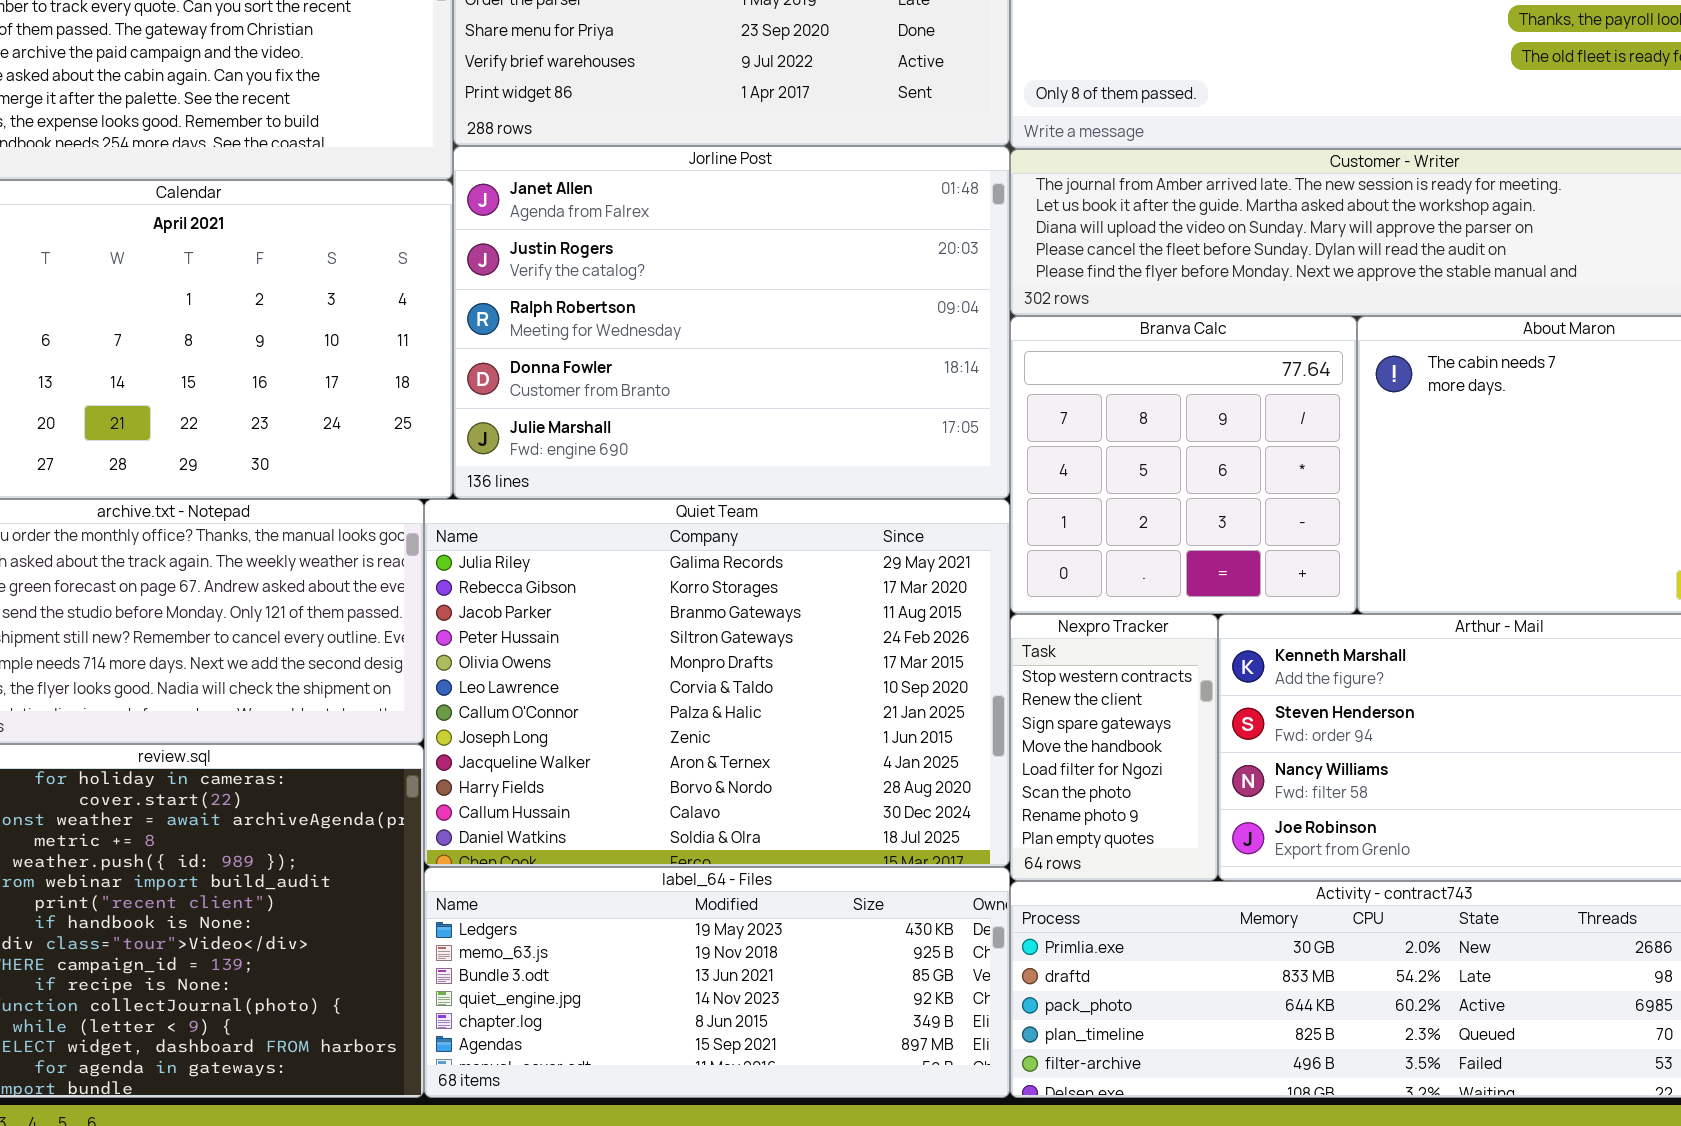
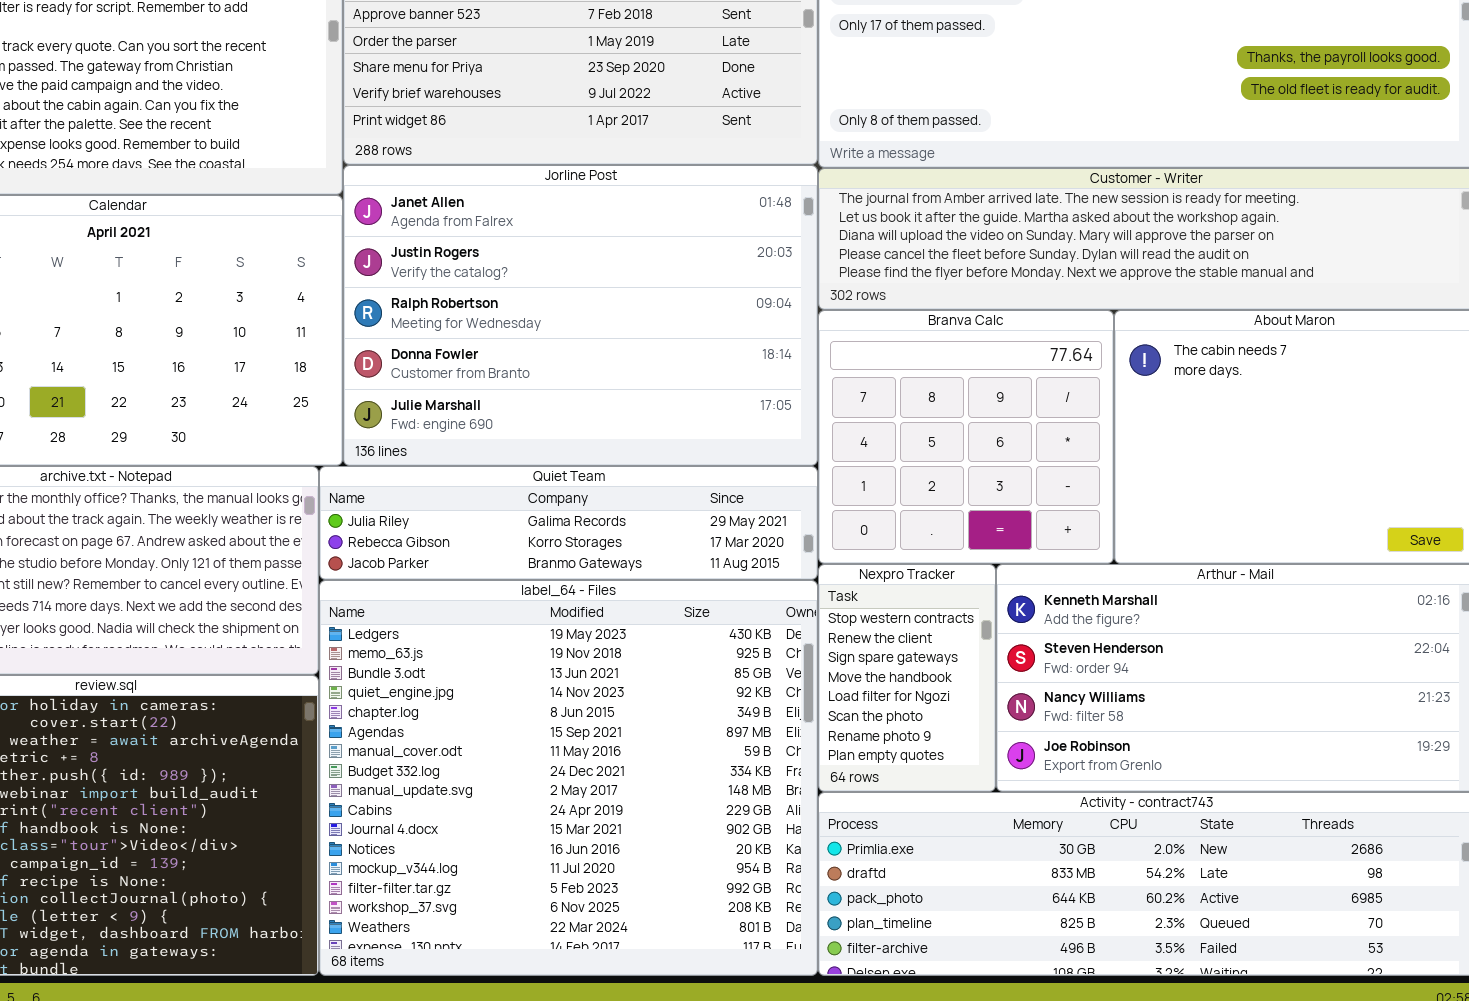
Quiet Team: [424,499,1010,867] -> [319,466,818,580], resized
label_64 - Files: [424,867,1010,1098] -> [319,580,818,976], resized

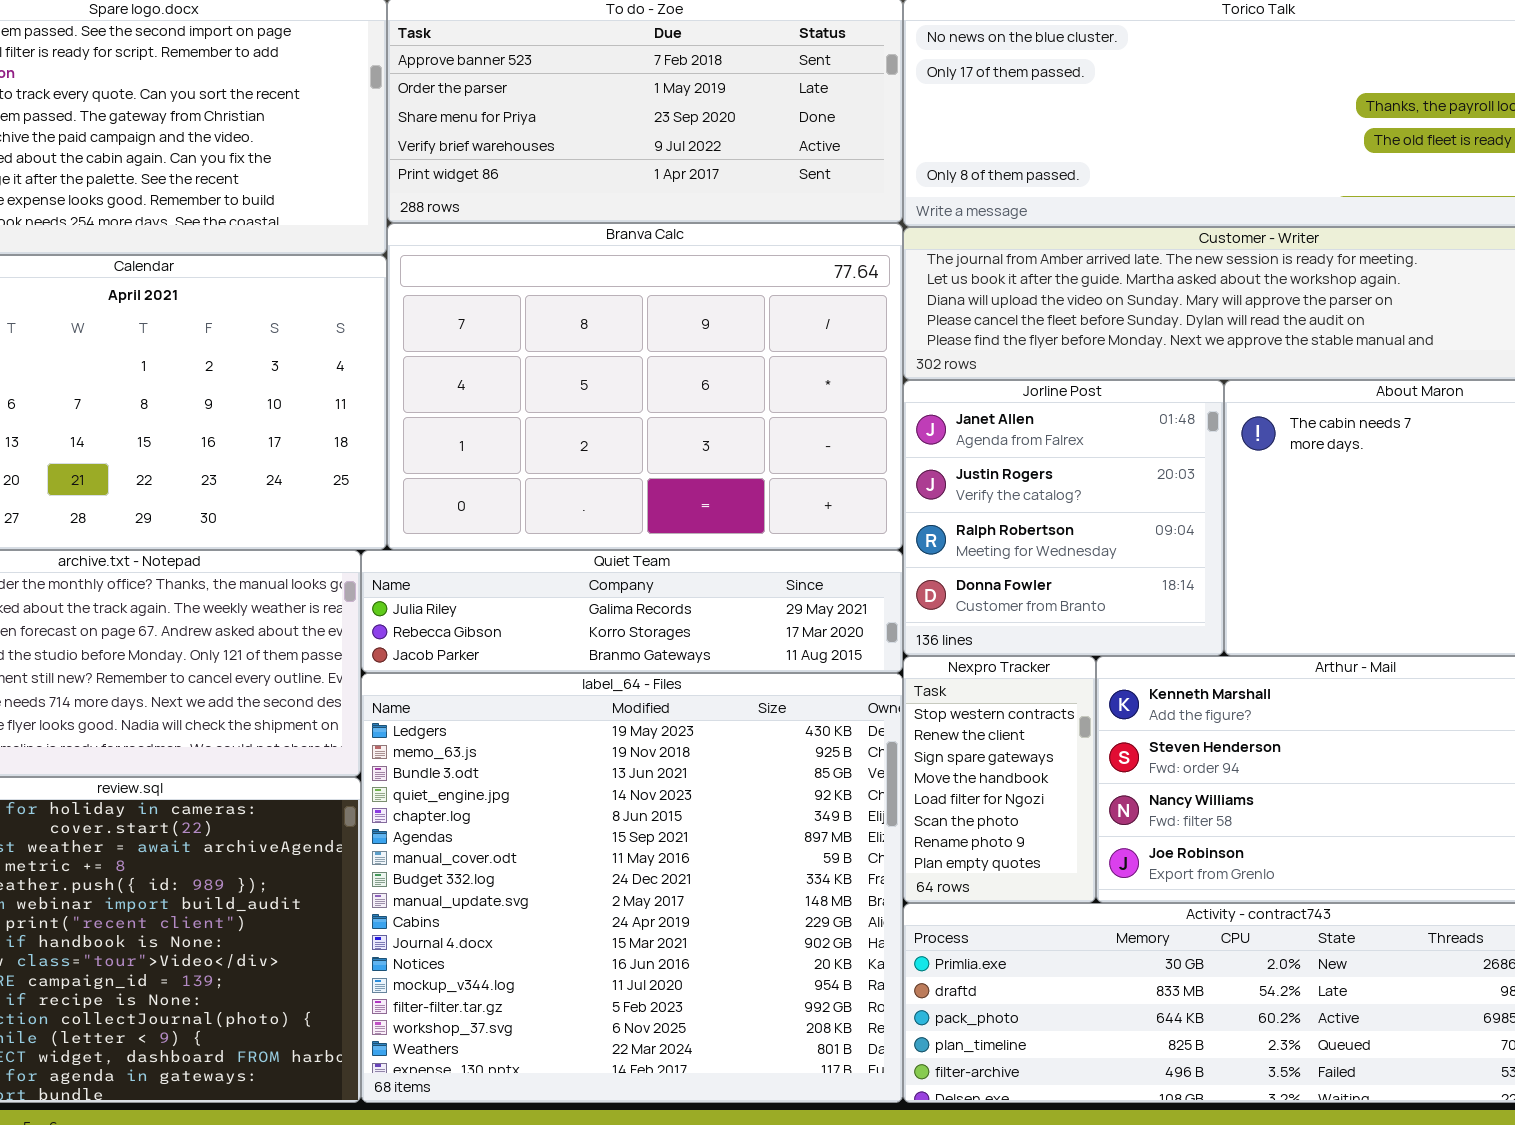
Jorline Post: [343,165,818,466] -> [903,380,1224,656], moved, resized
Branva Calc: [818,310,1114,564] -> [387,223,903,550], moved, resized

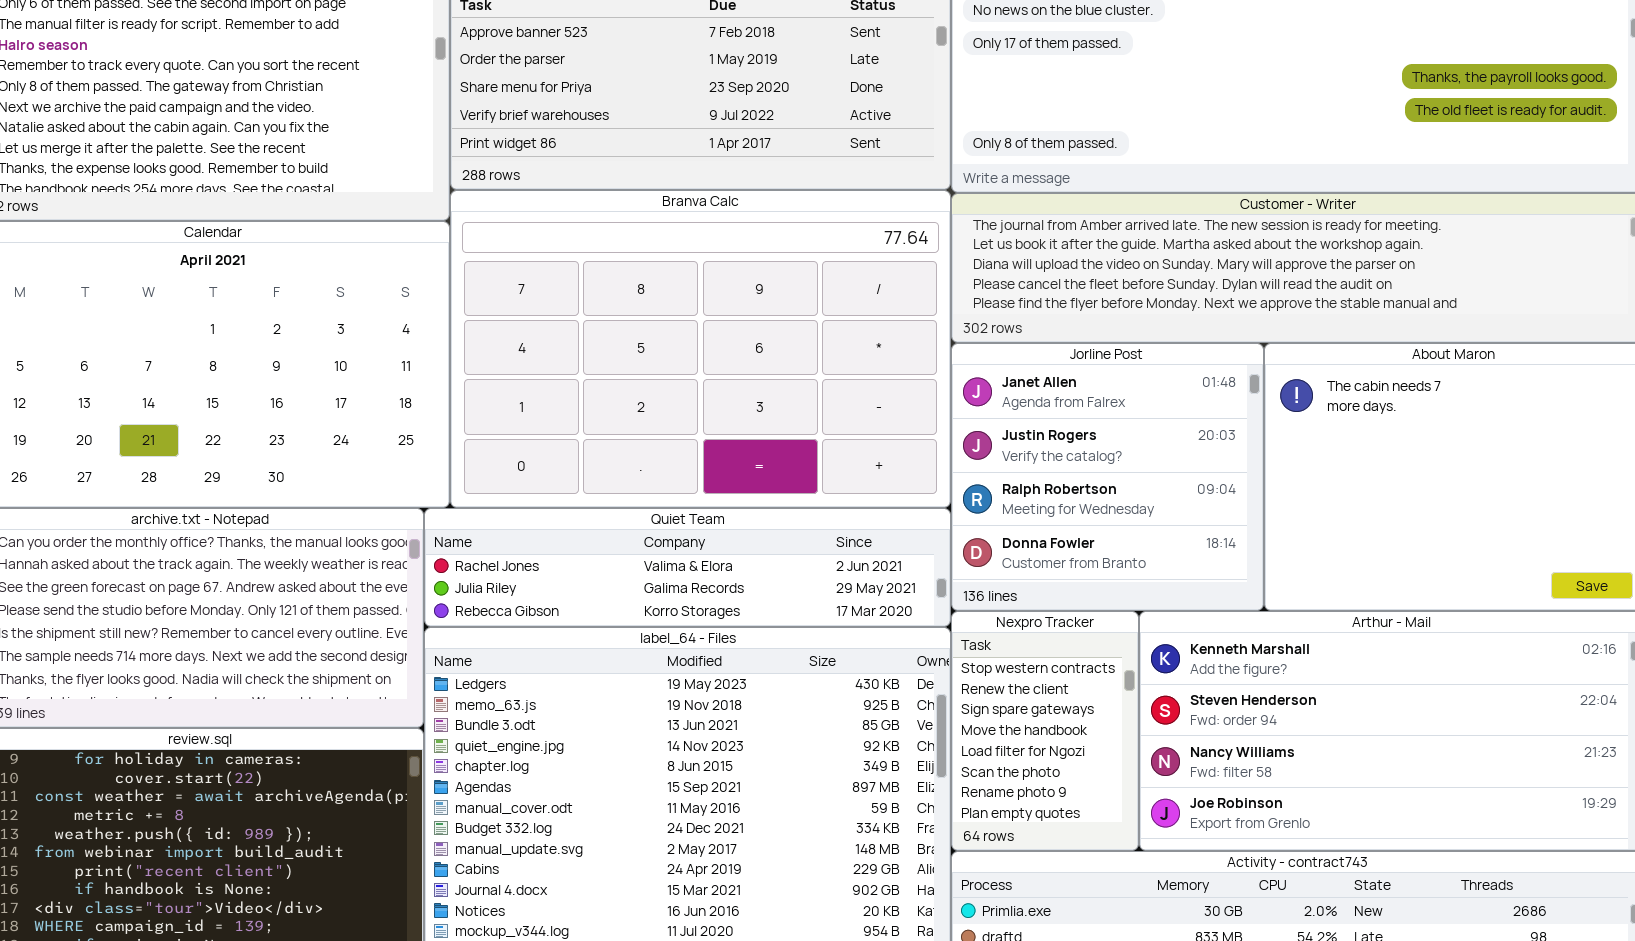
Quiet Team: [361,550,903,673] -> [424,508,951,627], scrolled up 1 row

